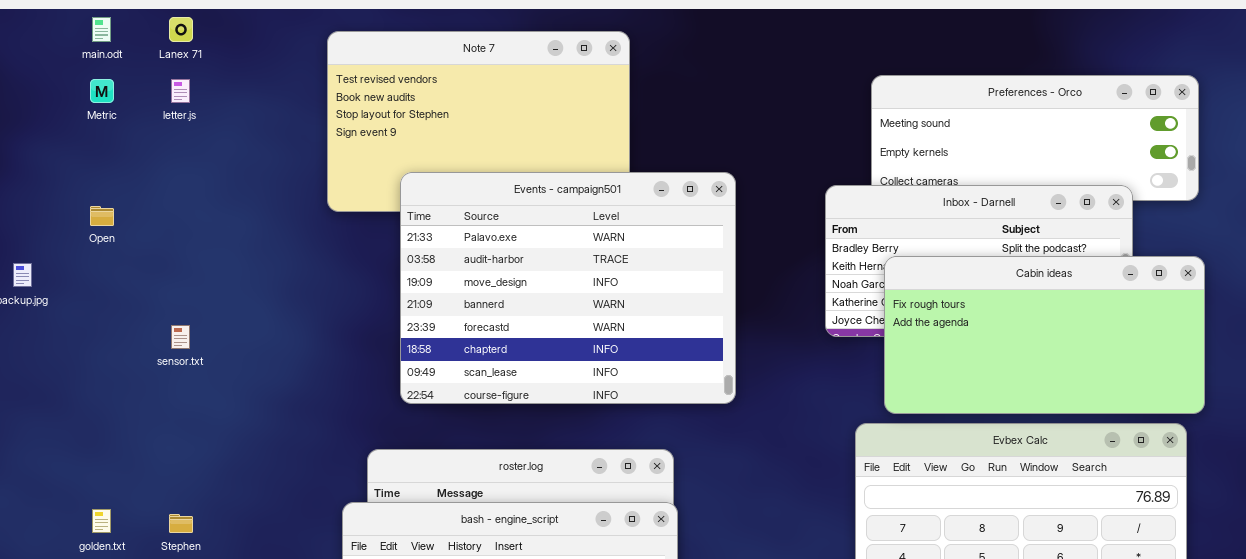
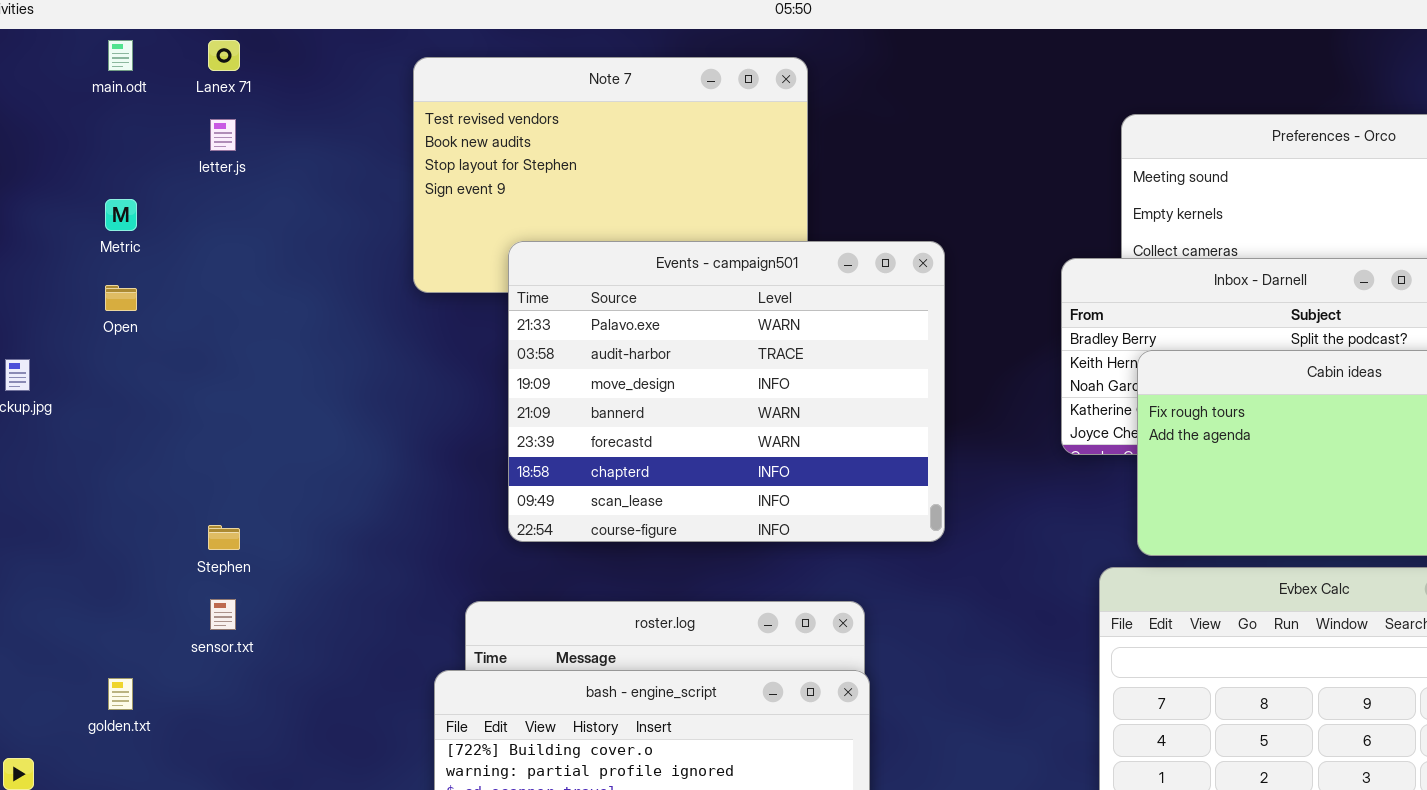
Metric: [90,79,114,103] -> [105,199,137,231], moved
sensor.txt: [171,325,190,349] -> [210,599,236,630], moved
Stephen: [169,514,193,533] -> [208,525,240,550], moved

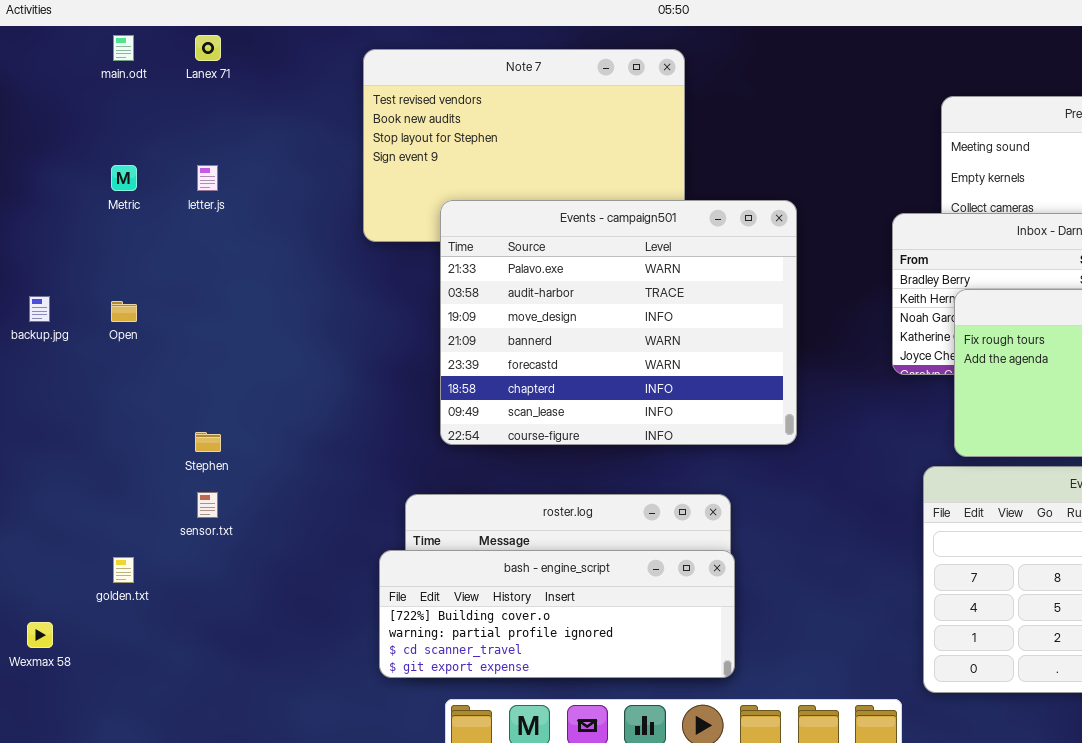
letter.js: [210,119,236,151] -> [197,165,218,191], moved
Open: [105,285,137,311] -> [111,301,137,322], moved

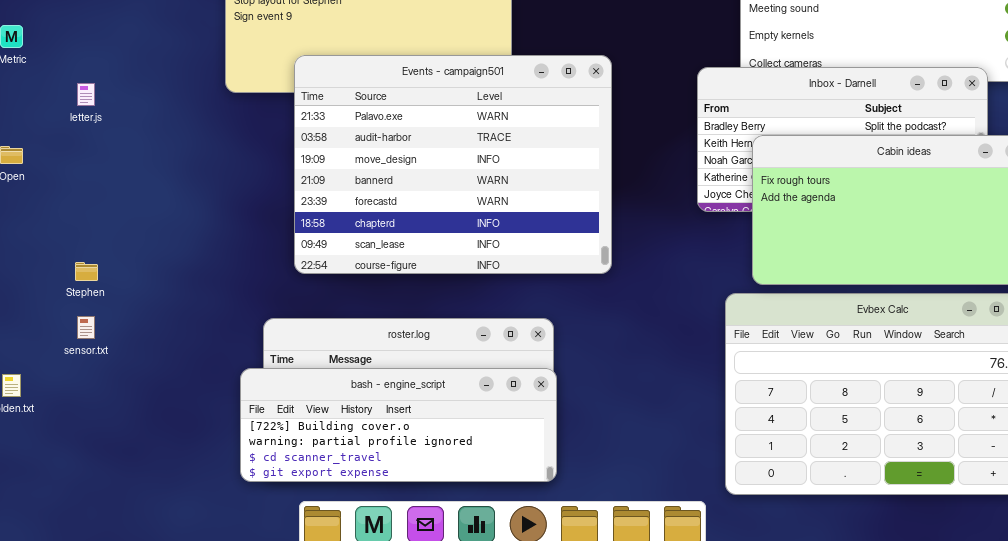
letter.js: [197,165,218,191] -> [77,83,95,106], moved

